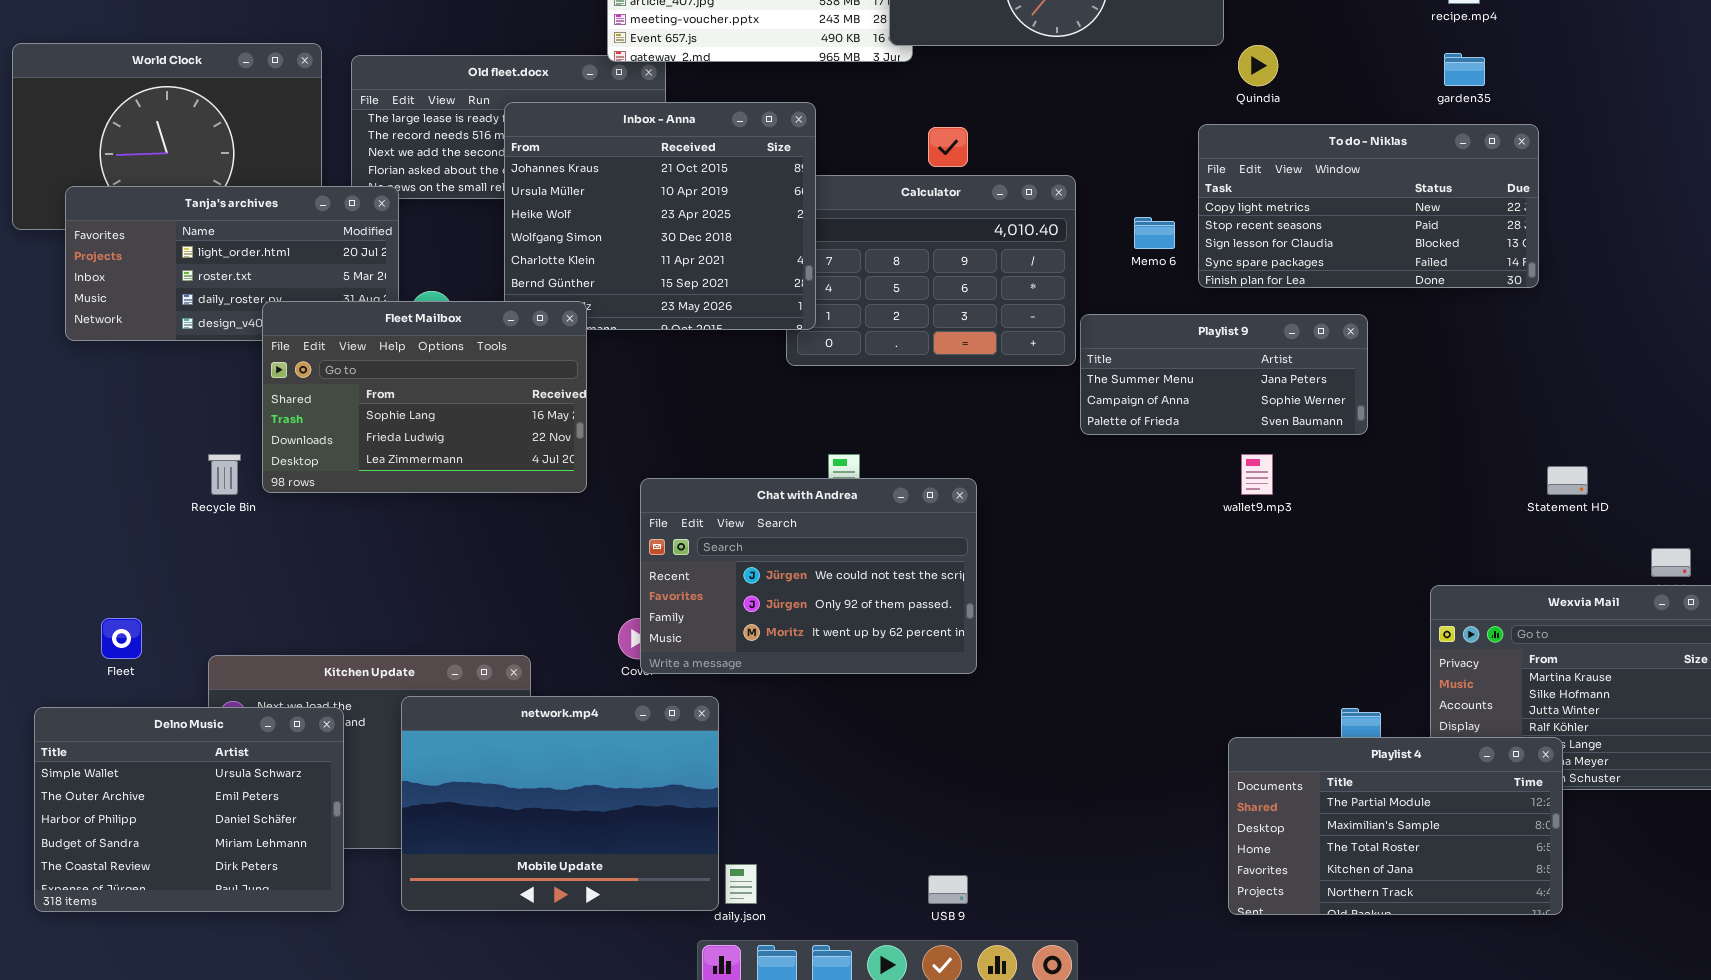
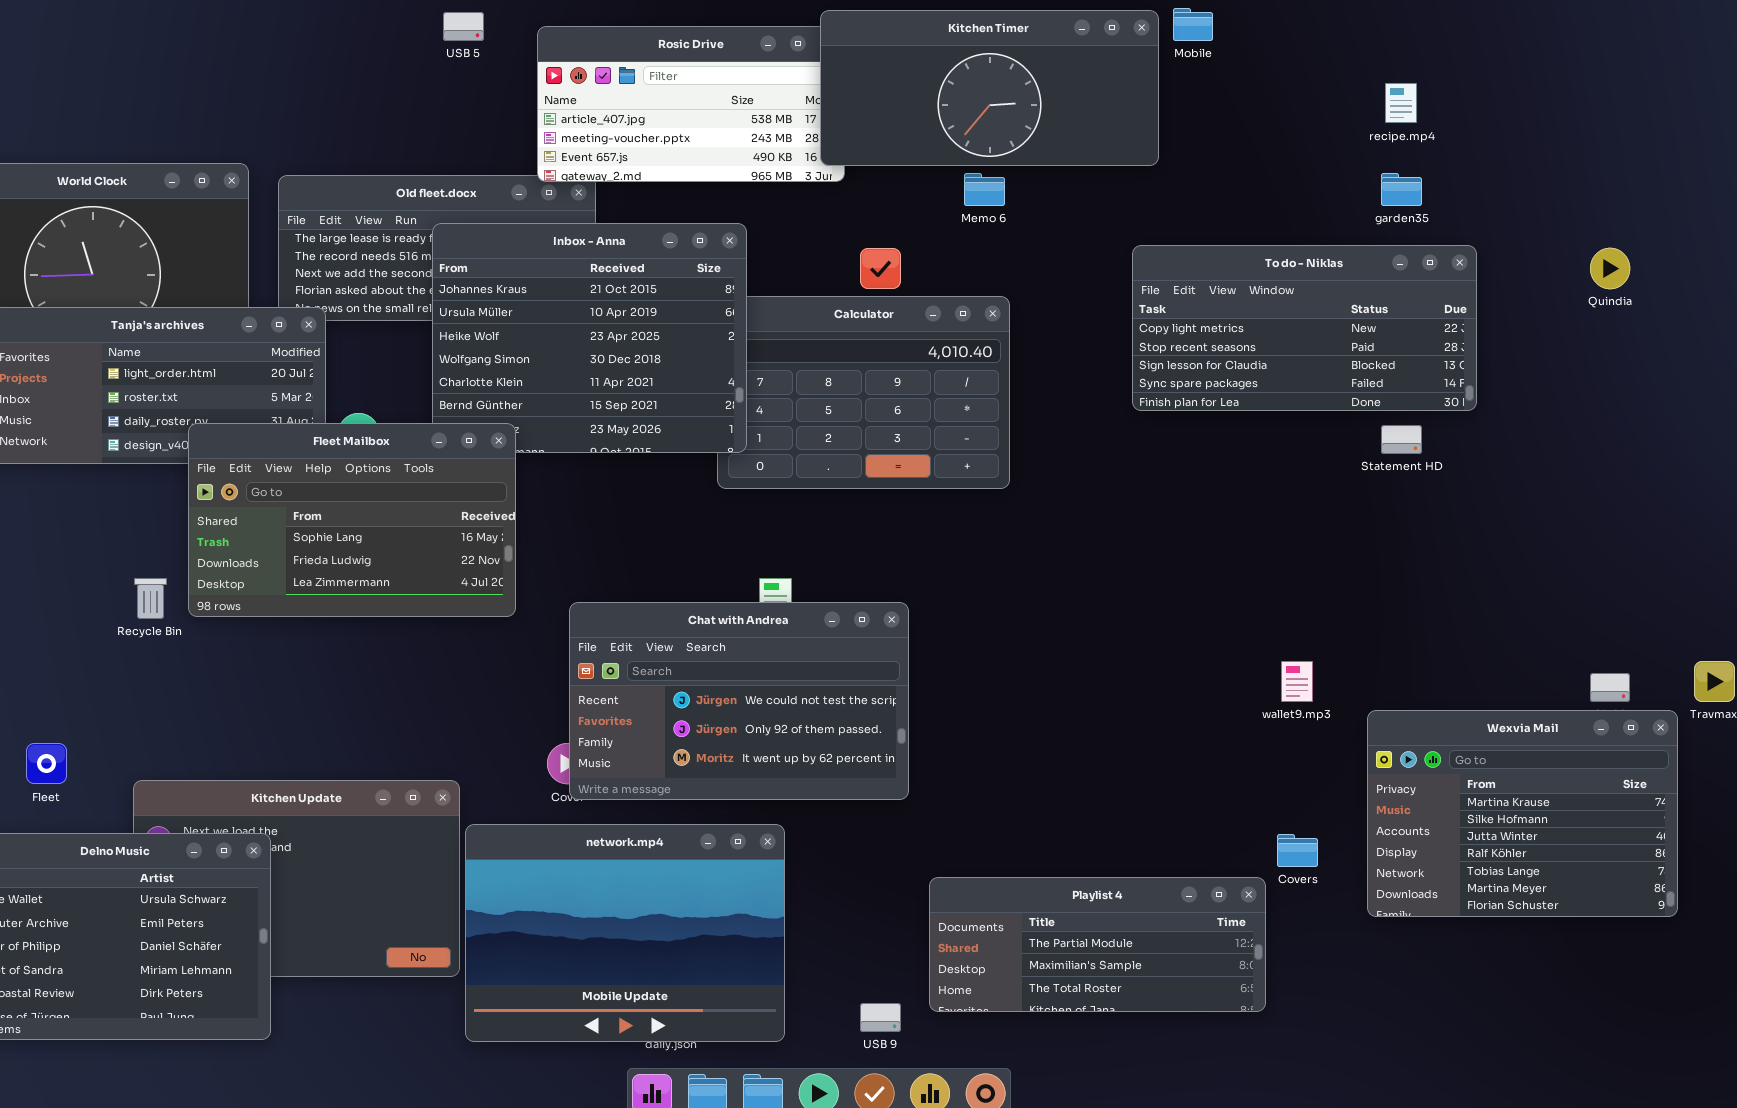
Quindia: [1238,45,1278,86] -> [1590,248,1630,289], moved
Memo 6: [1134,217,1175,249] -> [964,173,1005,206], moved
Playlist 9: [1080,314,1368,435] -> none, closed
wallet9.mp3: [1241,454,1273,495] -> [1281,661,1313,702], moved
Statement HD: [1547,466,1588,495] -> [1381,425,1422,454], moved
network.mp4: [401,696,719,911] -> [465,824,785,1042], moved
Playlist 4: [1228,737,1563,915] -> [929,877,1266,1012], moved, resized

